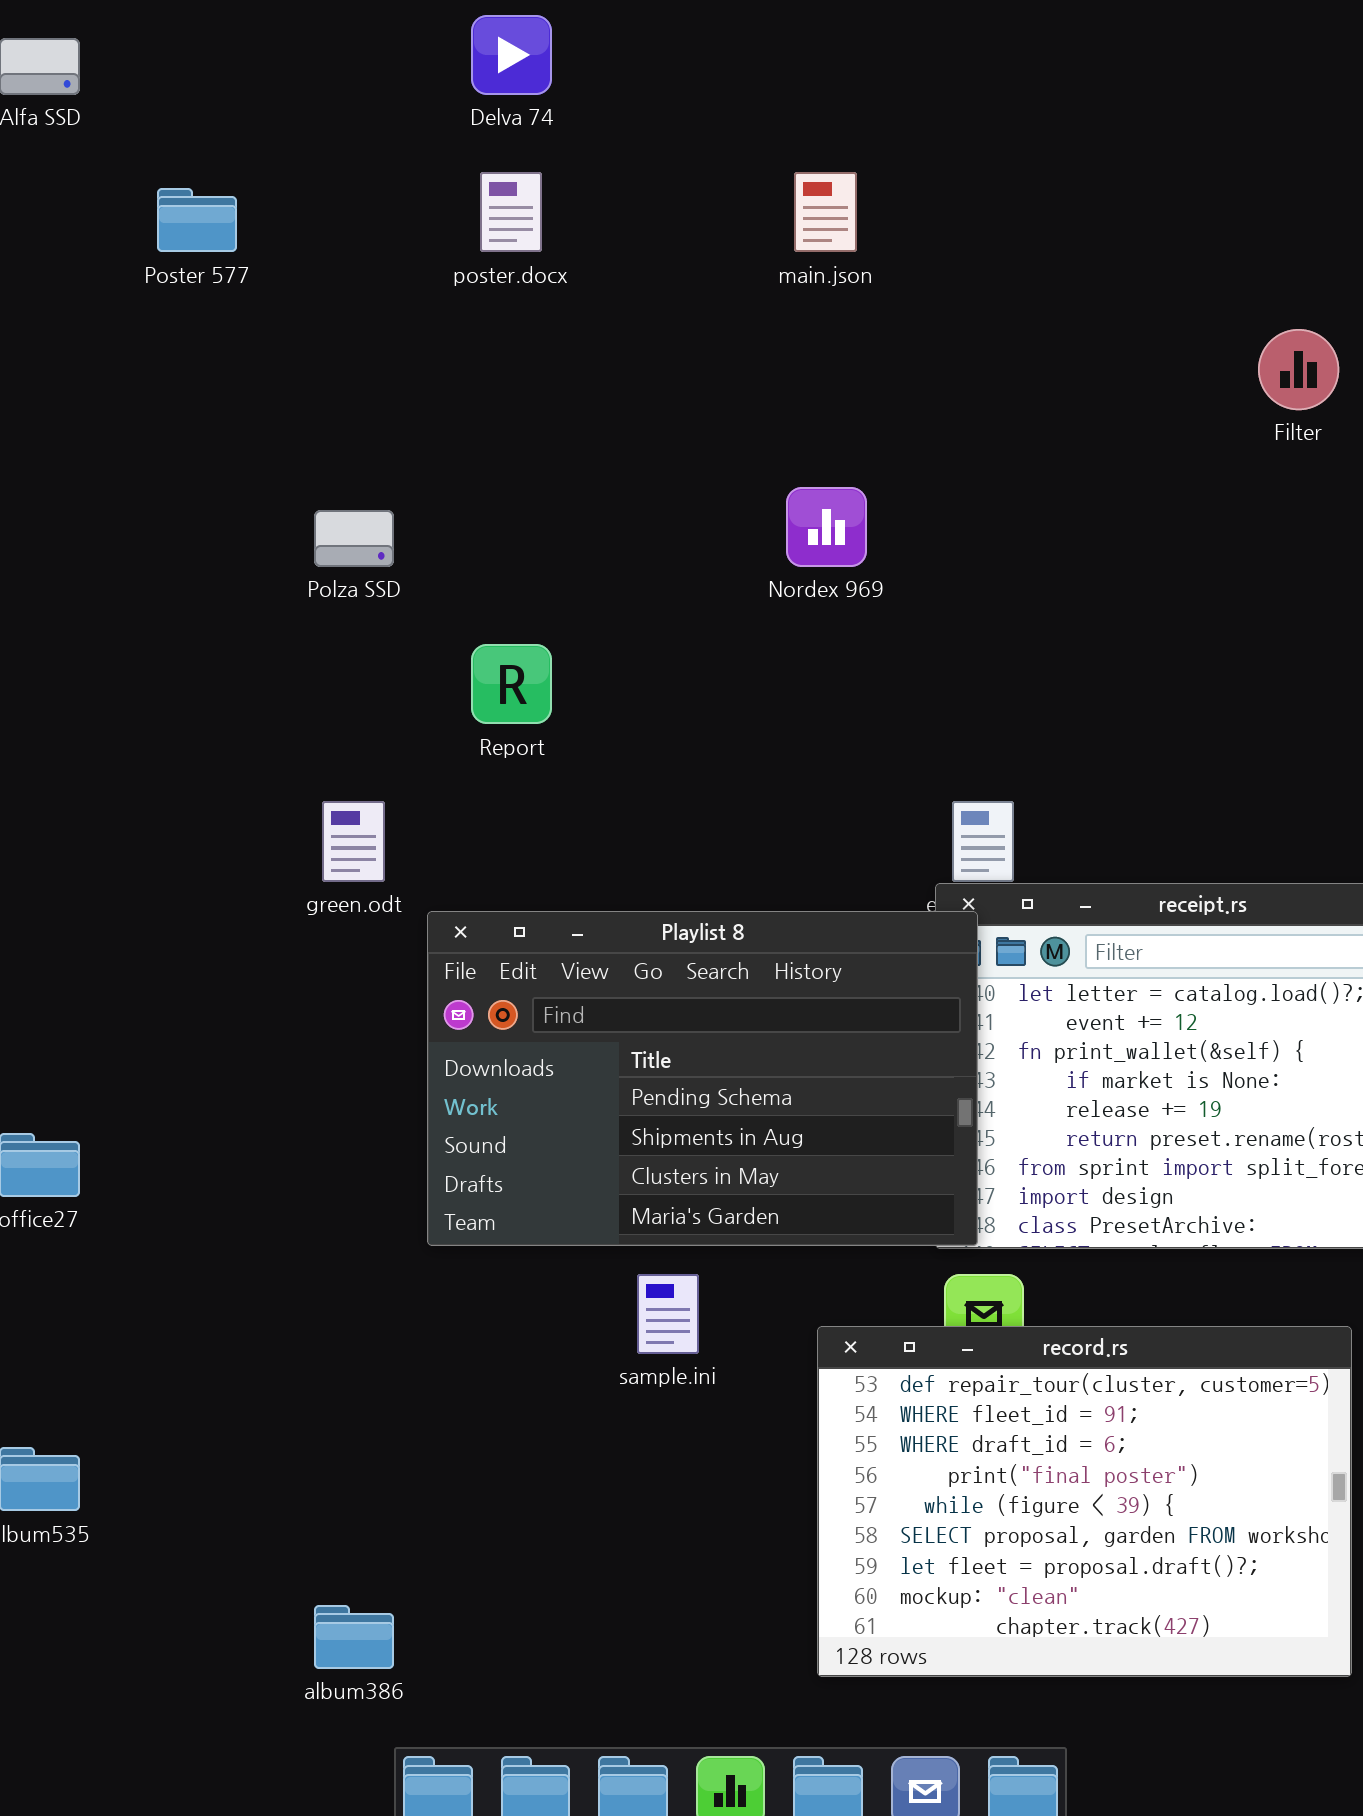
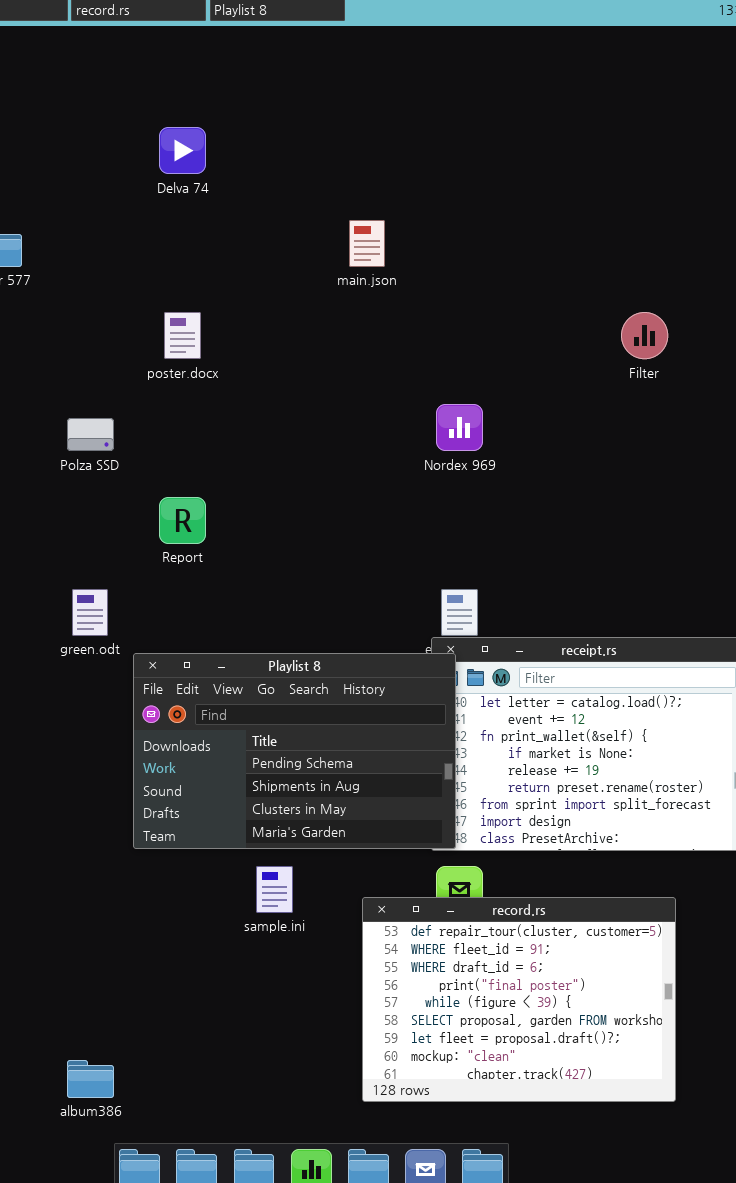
poster.docx: [480,172,542,252] -> [164,312,201,359], moved
Nordex 969: [786,487,867,567] -> [436,404,483,451], moved

